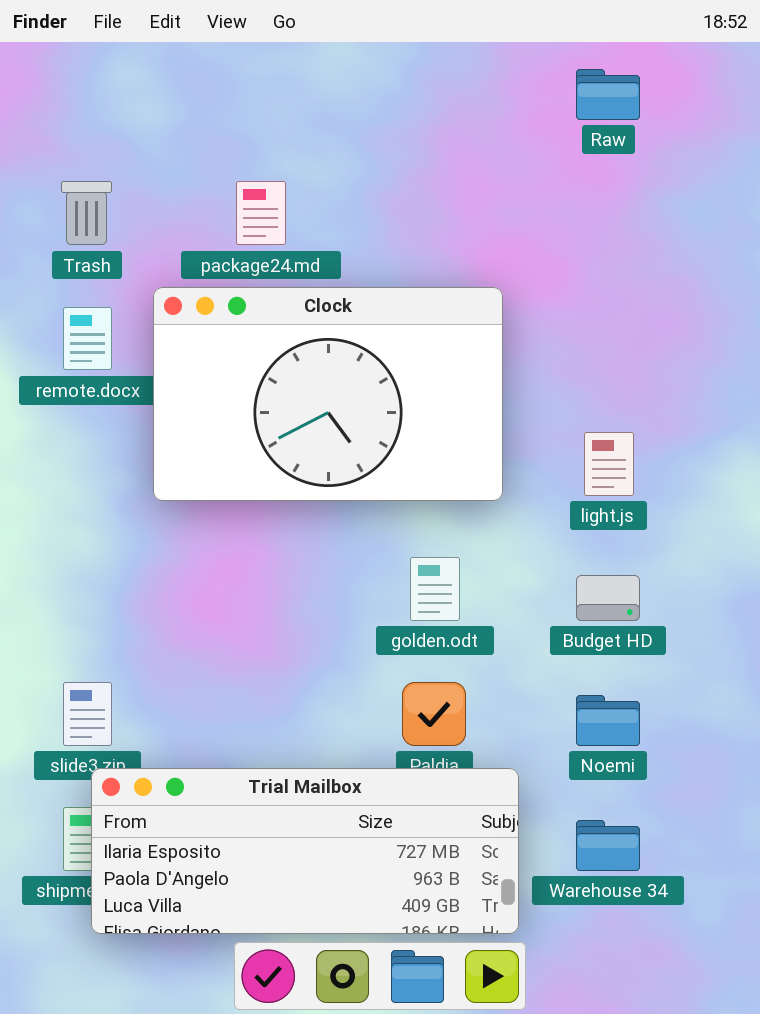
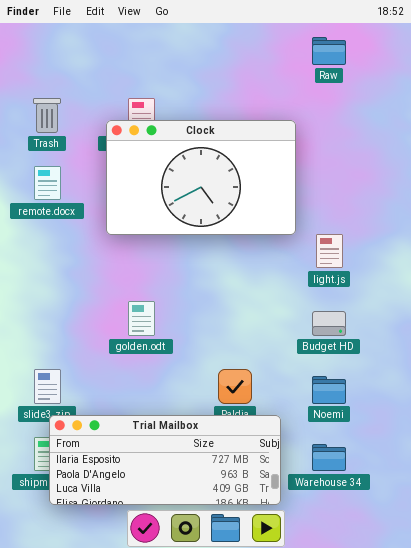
Clock: [153,287,503,501] -> [106,120,296,235], moved
golden.odt: [410,557,460,621] -> [128,301,155,336], moved

